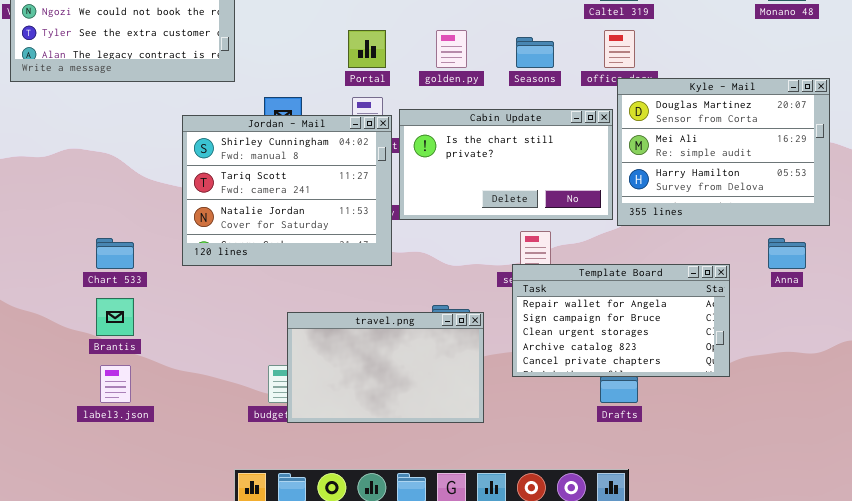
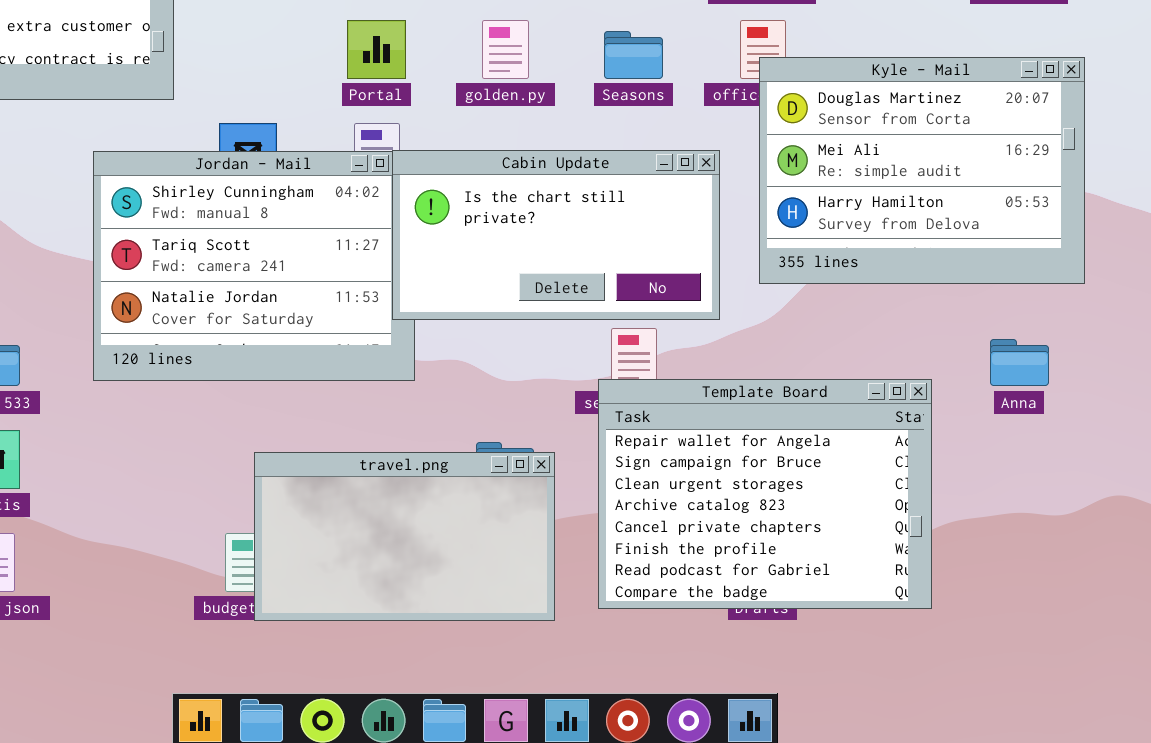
Kyle - Mail: [617,78,830,226] -> [759,57,1085,284], moved
Cabin Update: [399,109,613,220] -> [392,150,720,320], moved
Template Board: [512,264,730,377] -> [598,379,932,609], resized

